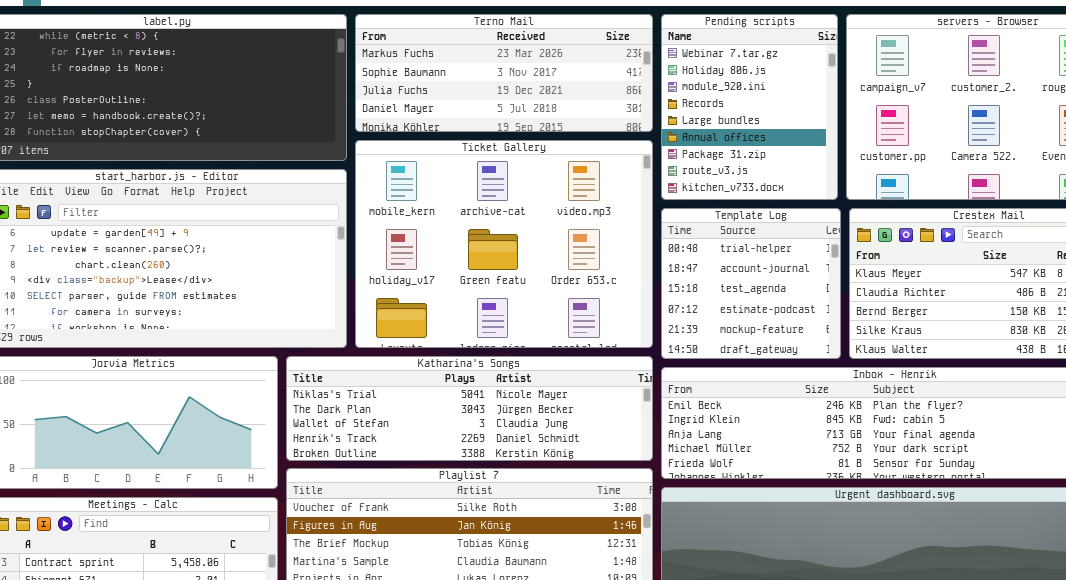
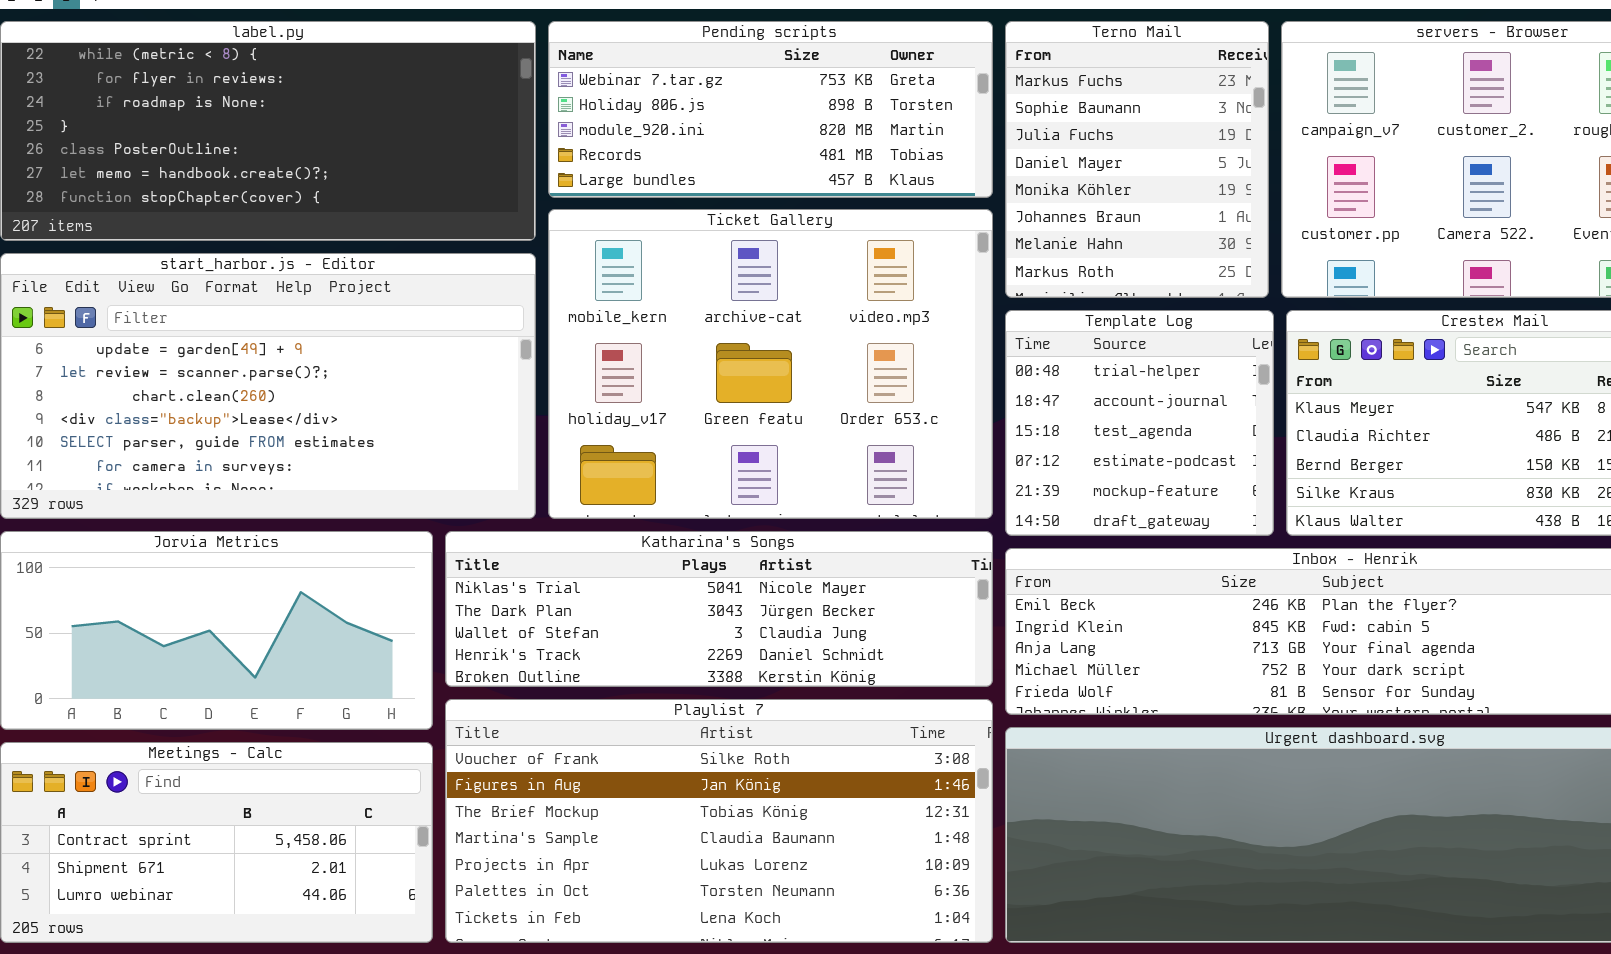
Terno Mail: [355,14,653,132] -> [1005,21,1269,298], moved, resized
Pending scripts: [661,14,838,200] -> [548,21,993,198], moved, resized

